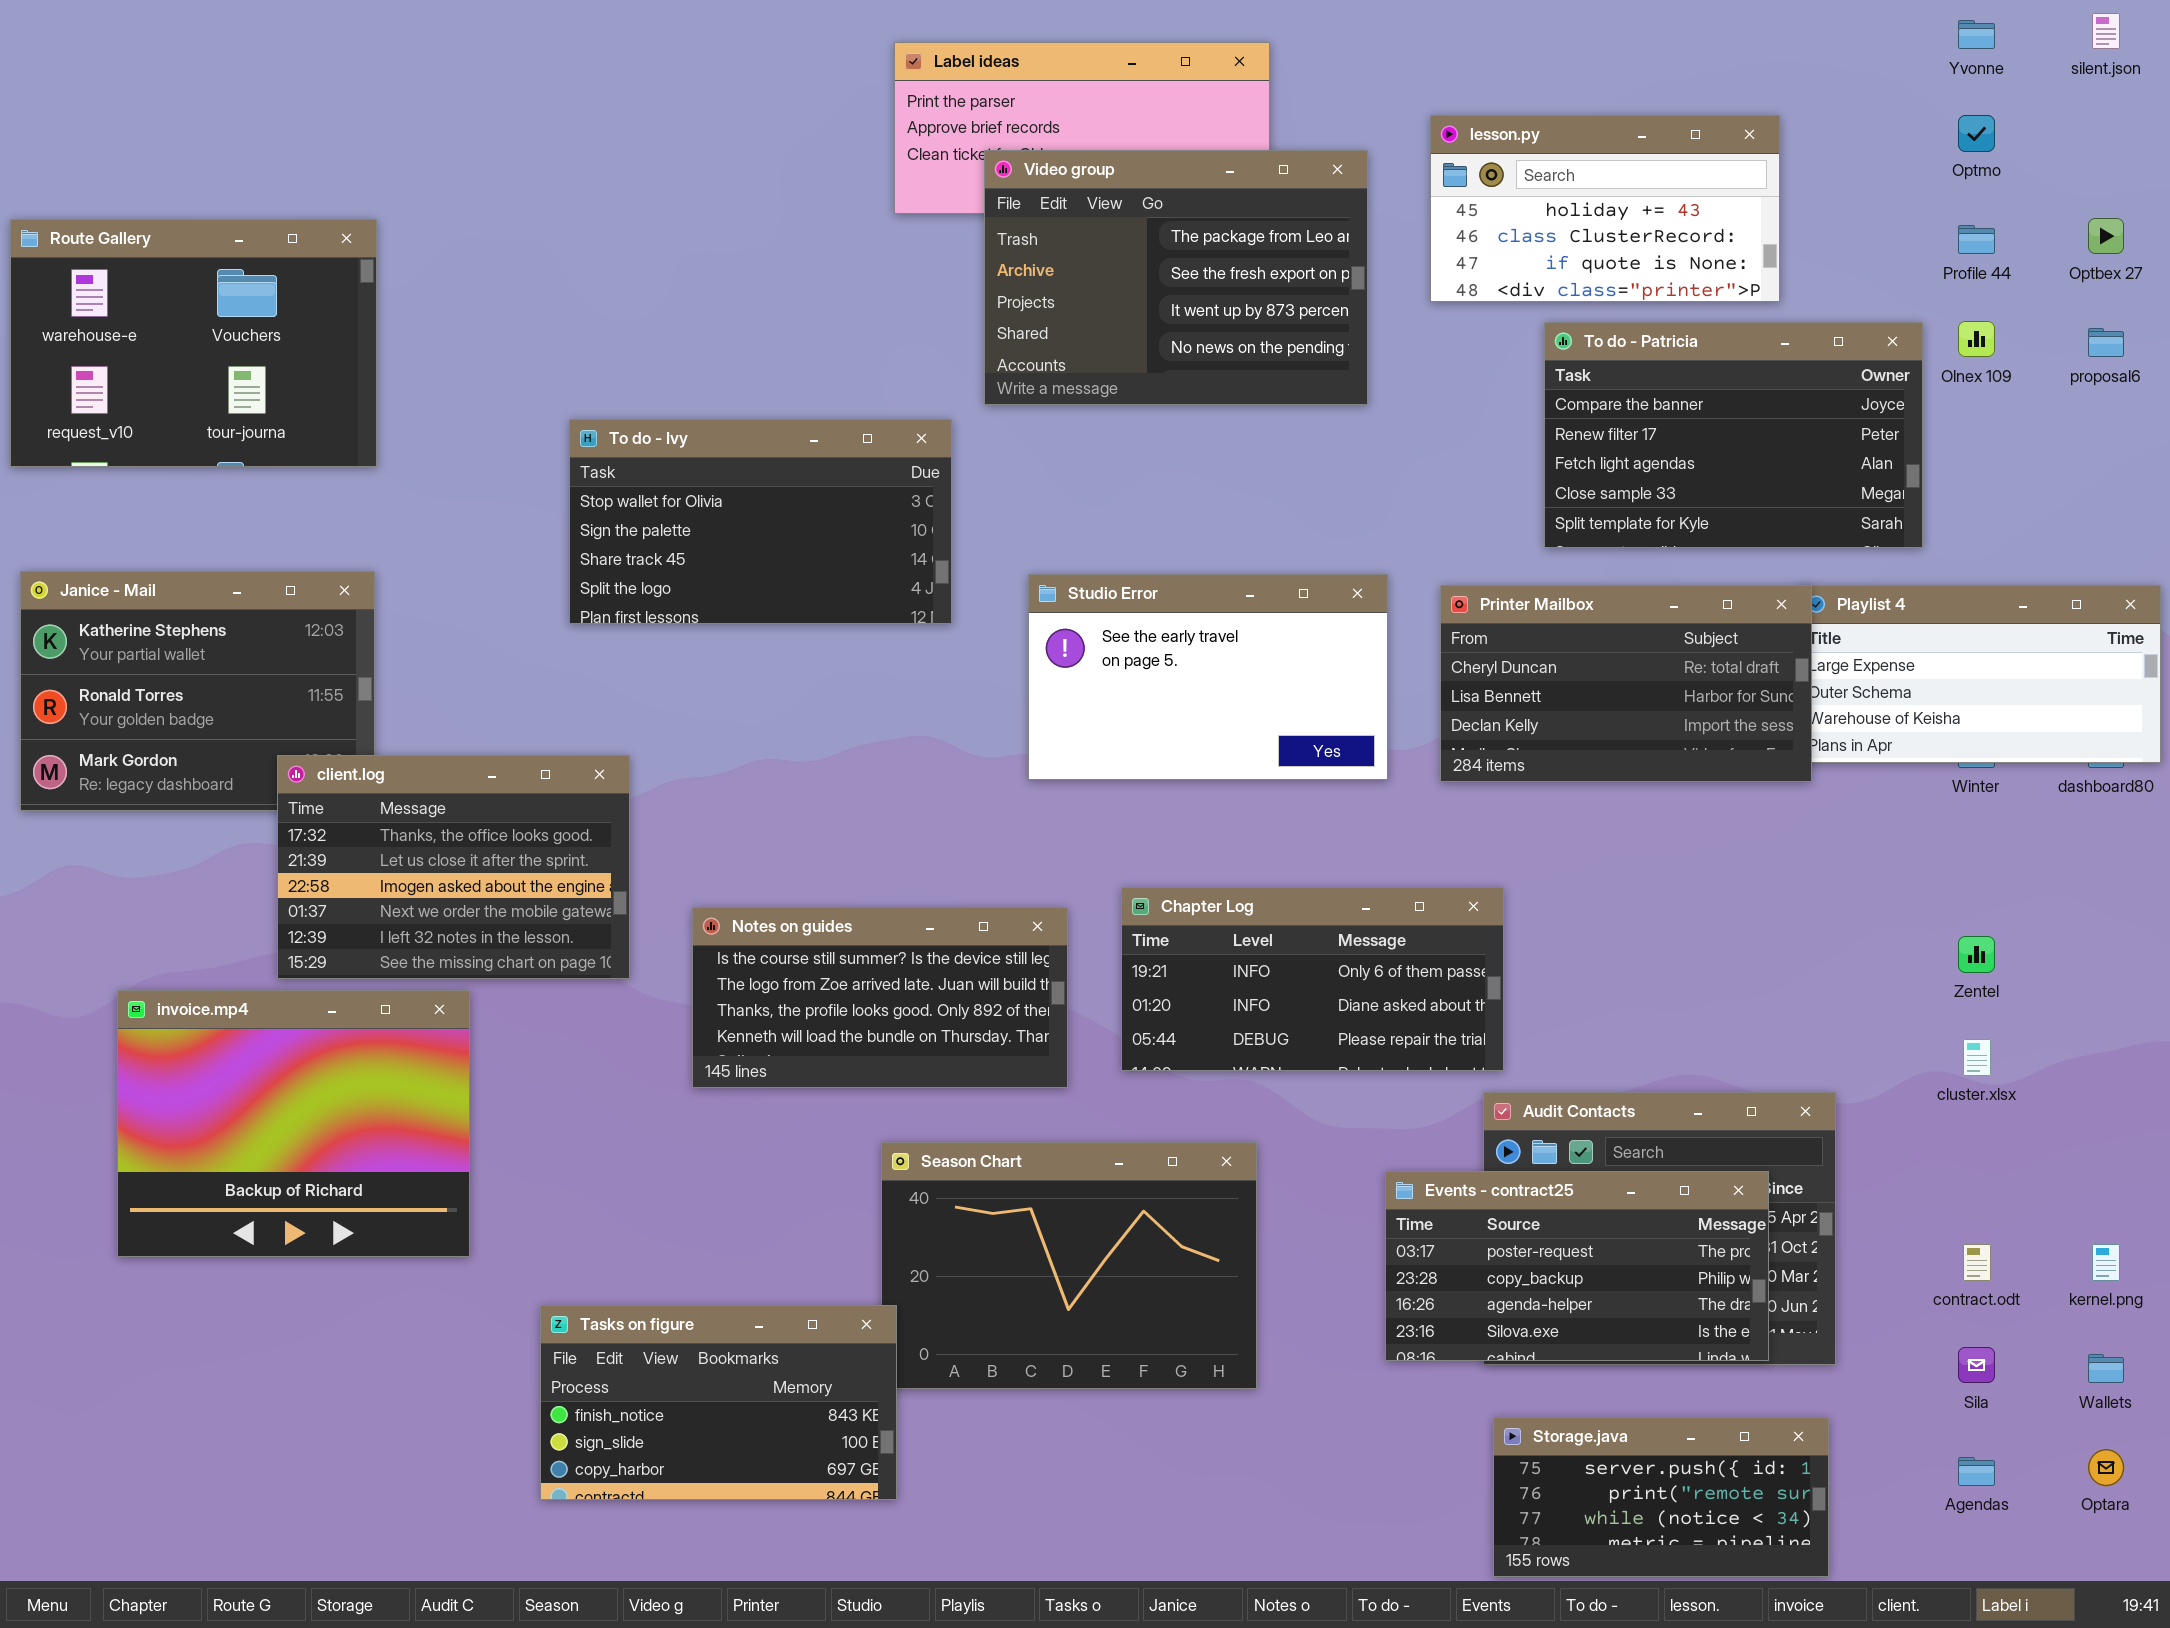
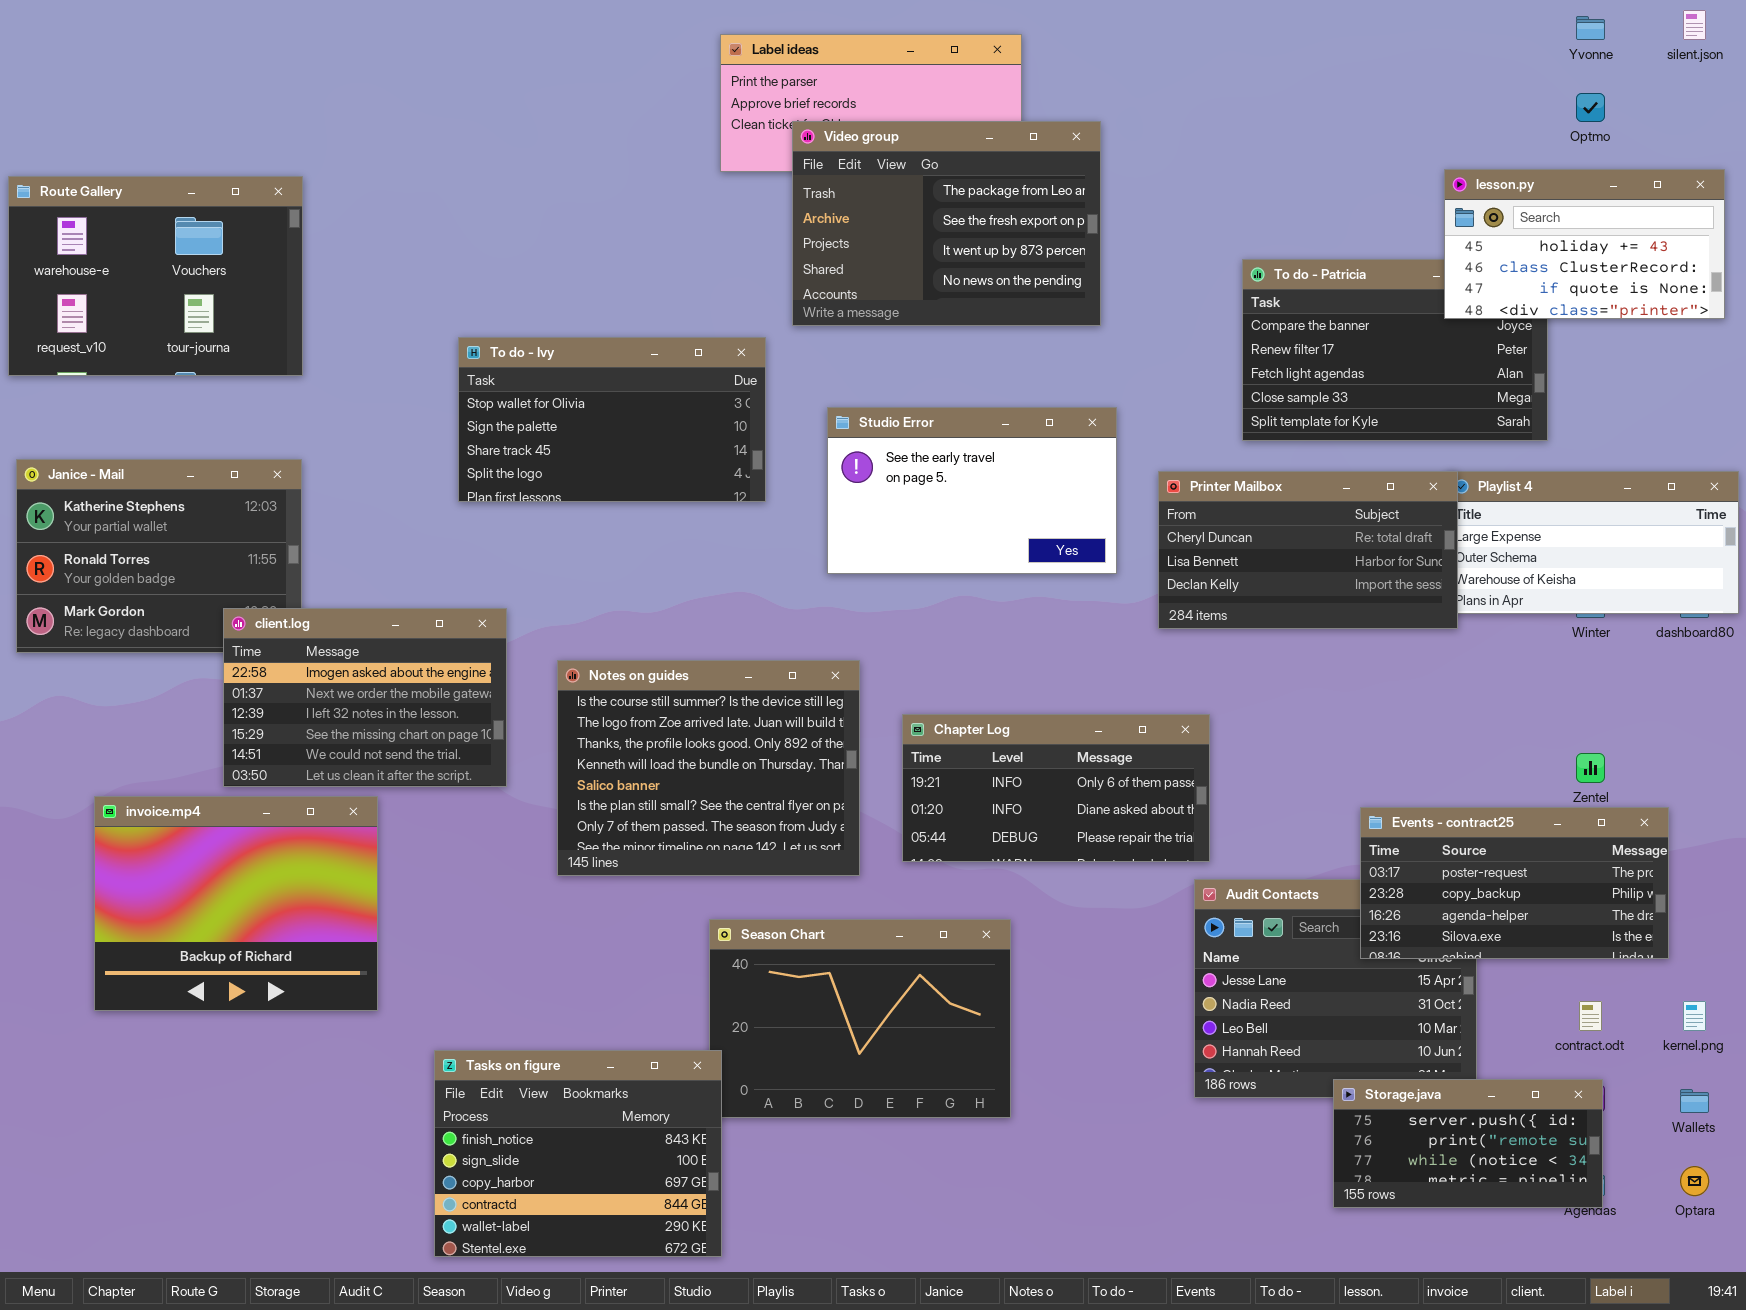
lesson.py: [1430,115,1780,302] -> [1444,169,1725,319], moved
Studio Error: [1028,574,1388,780] -> [827,407,1117,574], moved
client.log: [277,755,630,979] -> [223,608,507,787], scrolled down 2 rows
Notes on guides: [692,907,1068,1088] -> [557,660,860,876], resized
Events - contract25: [1385,1171,1769,1361] -> [1360,807,1669,959], moved
Tasks on figure: [540,1305,897,1500] -> [434,1050,722,1257], resized
Storage.java: [1493,1417,1829,1577] -> [1333,1079,1603,1208], moved

